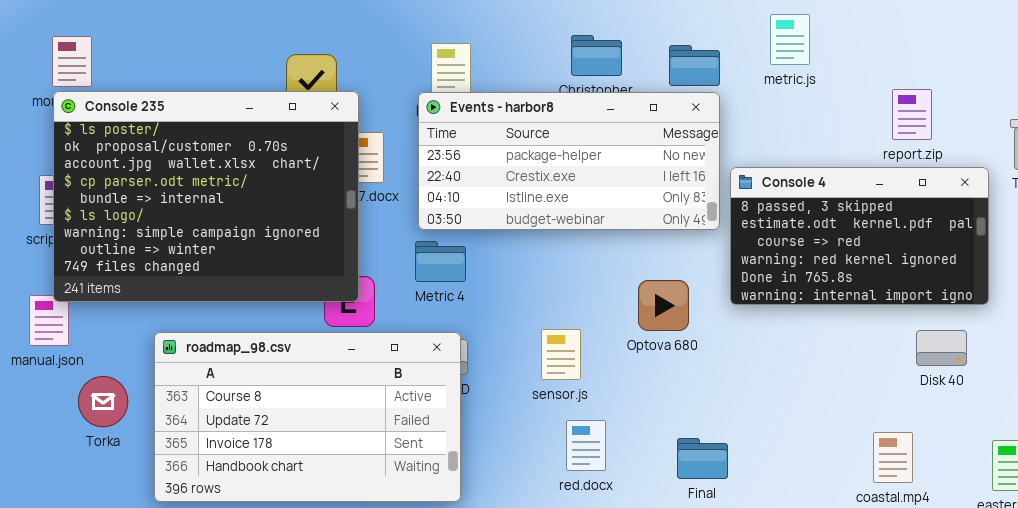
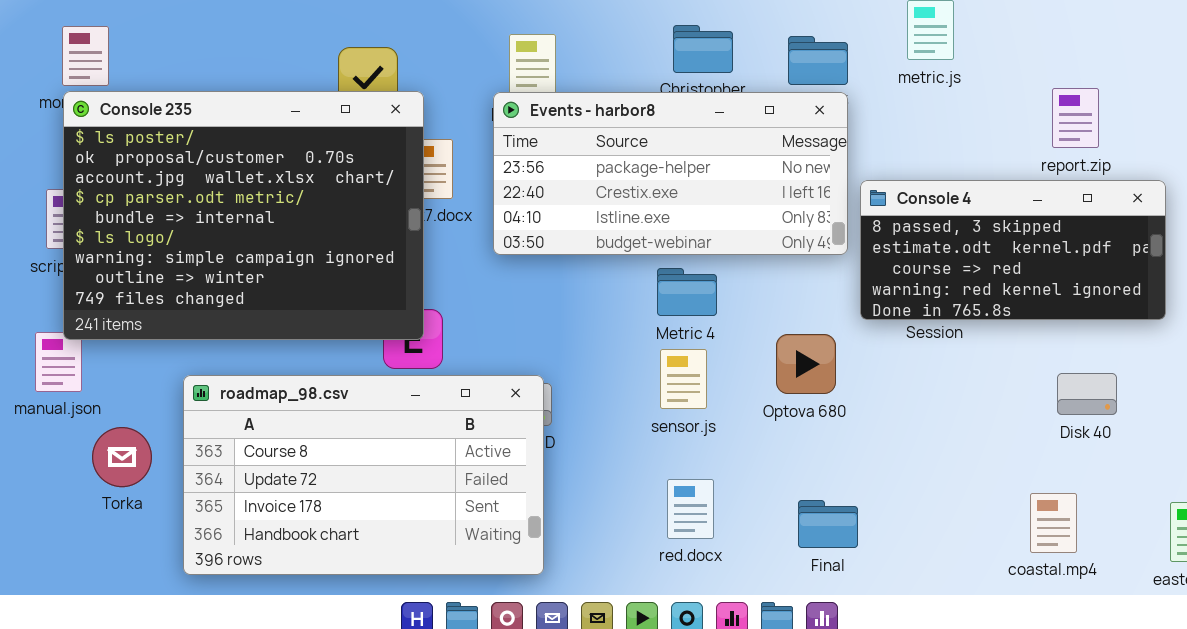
Console 4: [730,167,989,305] -> [860,180,1166,320], resized
Metric 4: [415,241,466,282] -> [657,268,717,316], moved
Optova 680: [638,280,689,331] -> [776,334,836,394], moved
sensor.js: [541,329,581,380] -> [660,349,707,409], moved
Disk 40: [916,330,967,366] -> [1057,373,1117,415], moved

